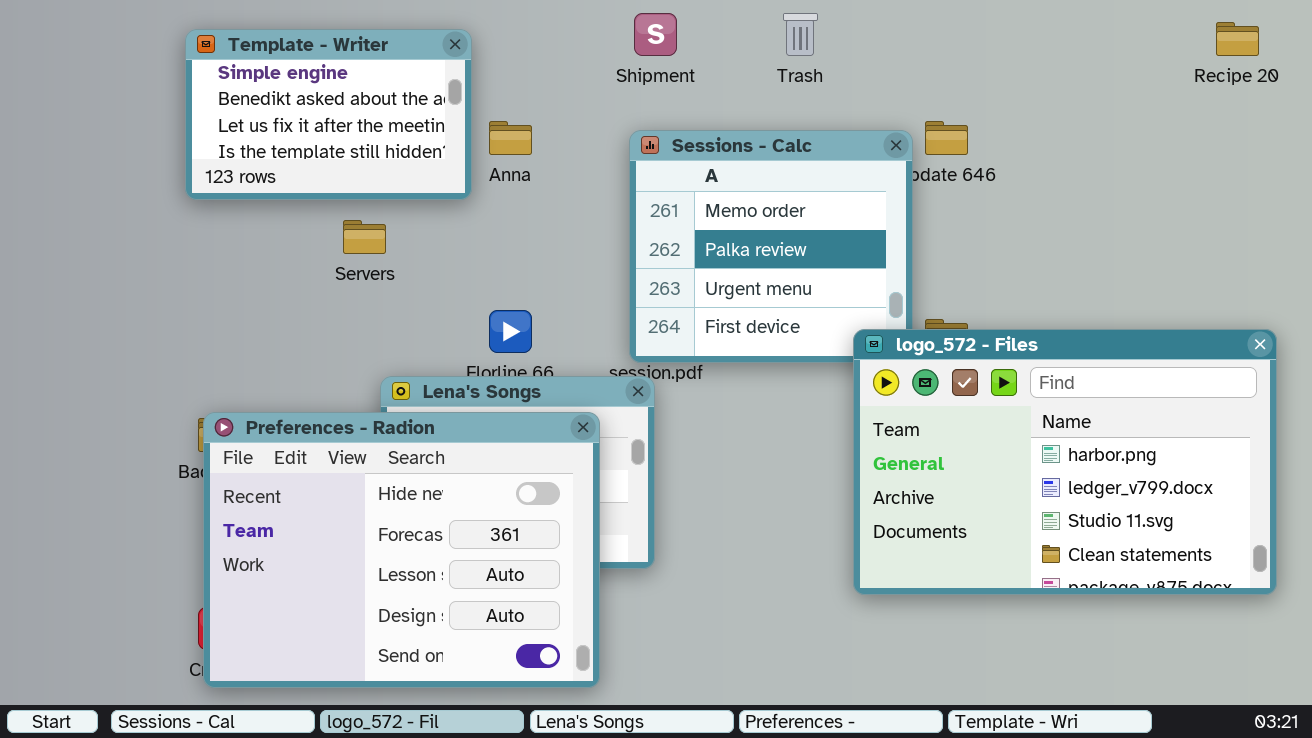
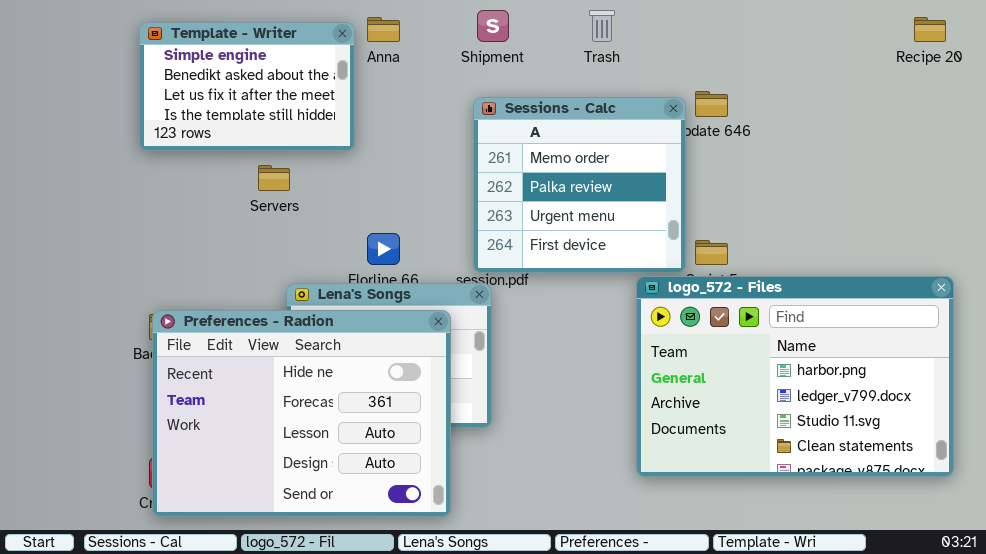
Anna: [489,121,532,155] -> [367,17,400,42], moved
logo_572 - Files: [853,329,1277,595] -> [636,276,954,477], moved

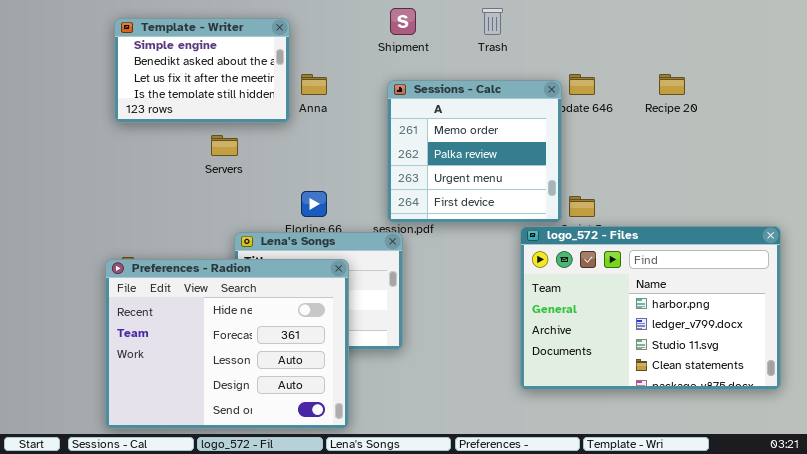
Anna: [367,17,400,42] -> [301,74,327,95], moved
Recipe 20: [914,17,946,42] -> [659,74,685,95], moved
Preferences - Radion: [152,310,451,517] -> [105,259,349,429], moved

